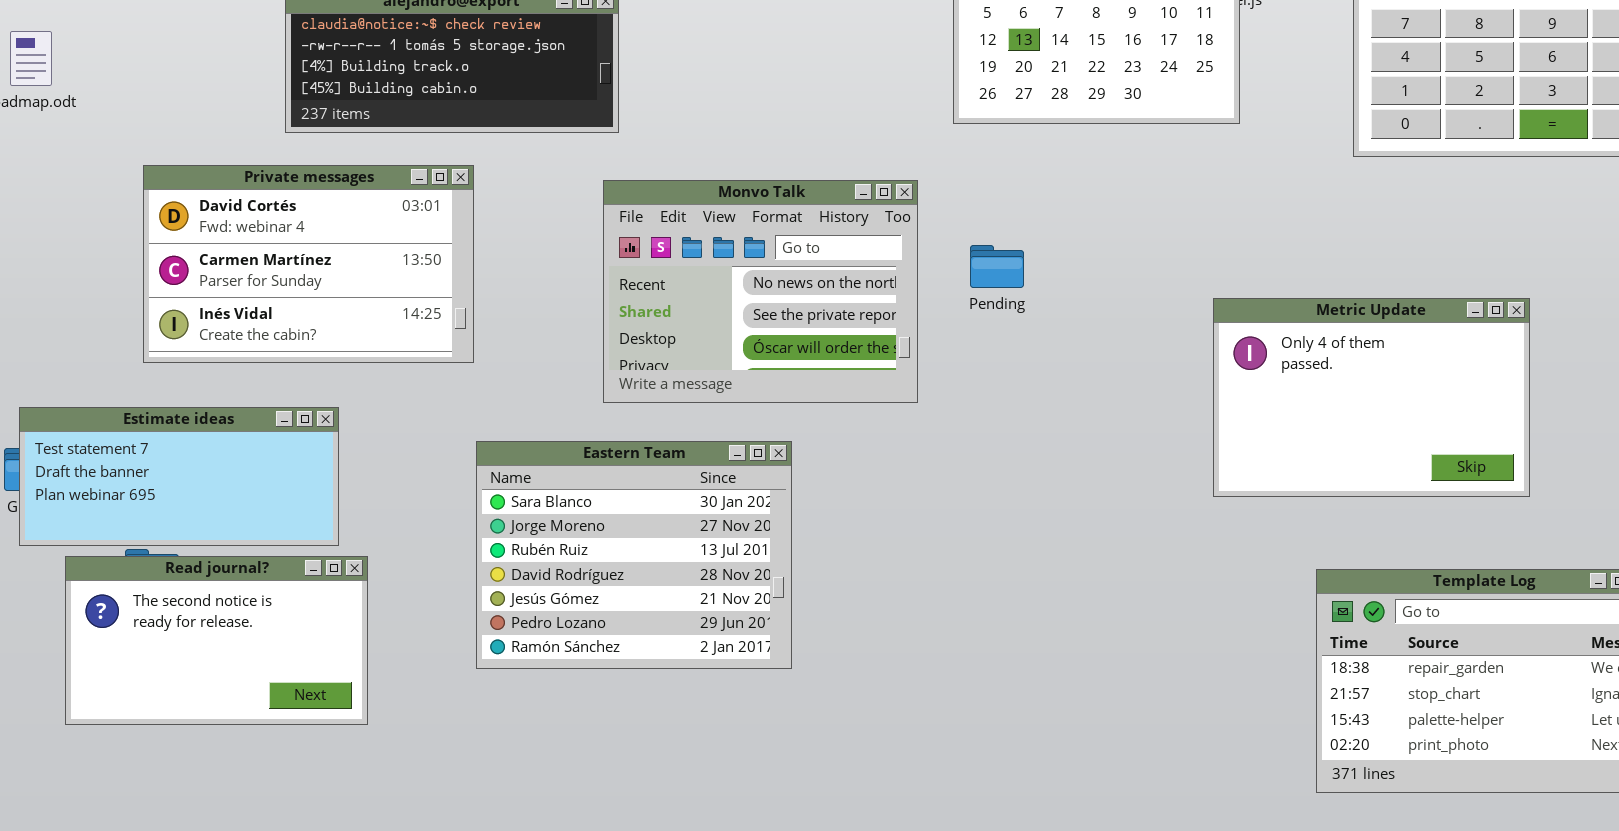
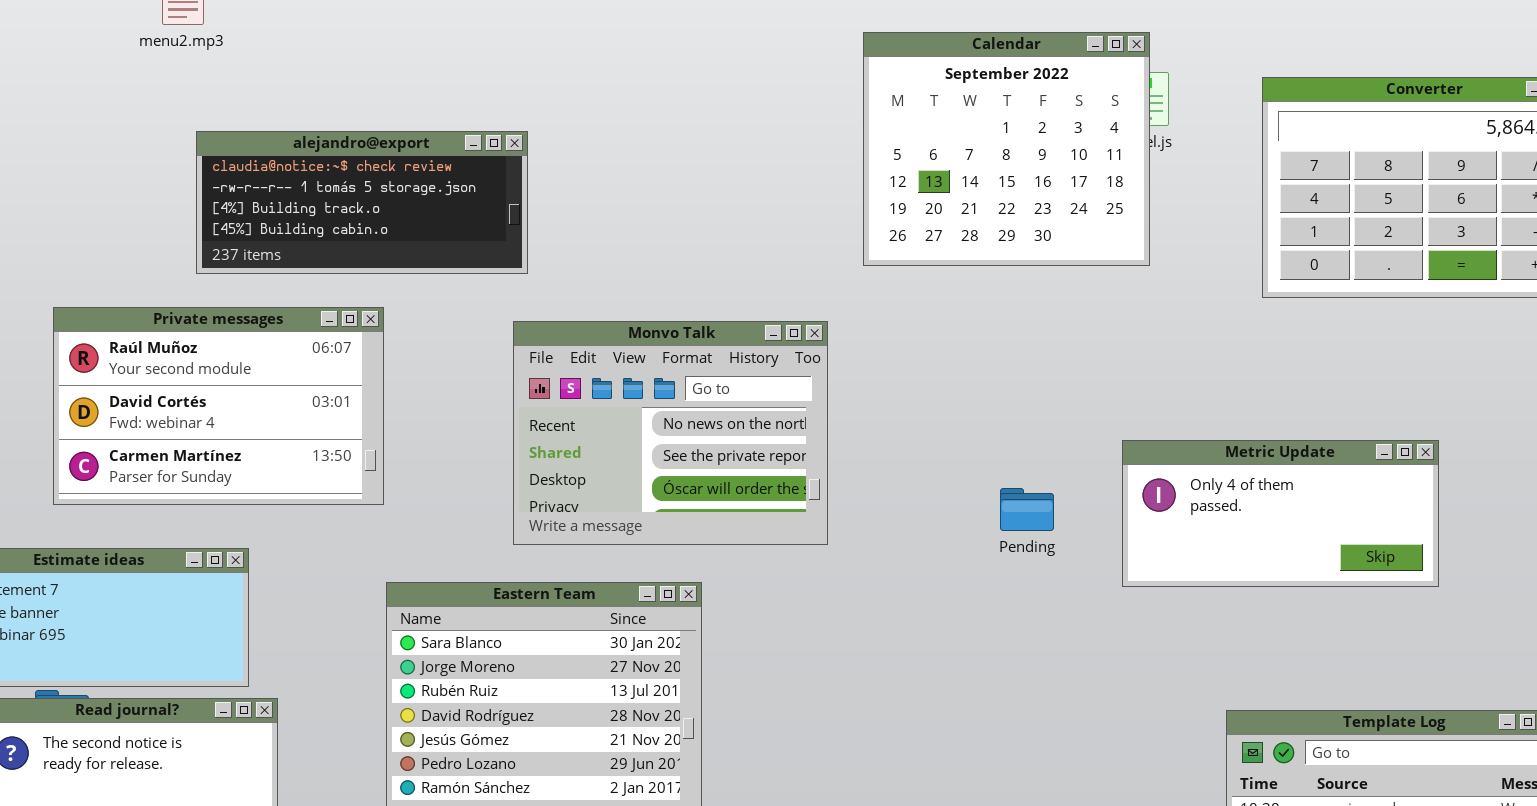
Private messages: [143,165,474,363] -> [53,307,384,505], scrolled up 1 row
Pending: [970,245,1024,288] -> [1000,488,1054,531], moved
Metric Update: [1213,298,1530,497] -> [1122,440,1439,587], resized

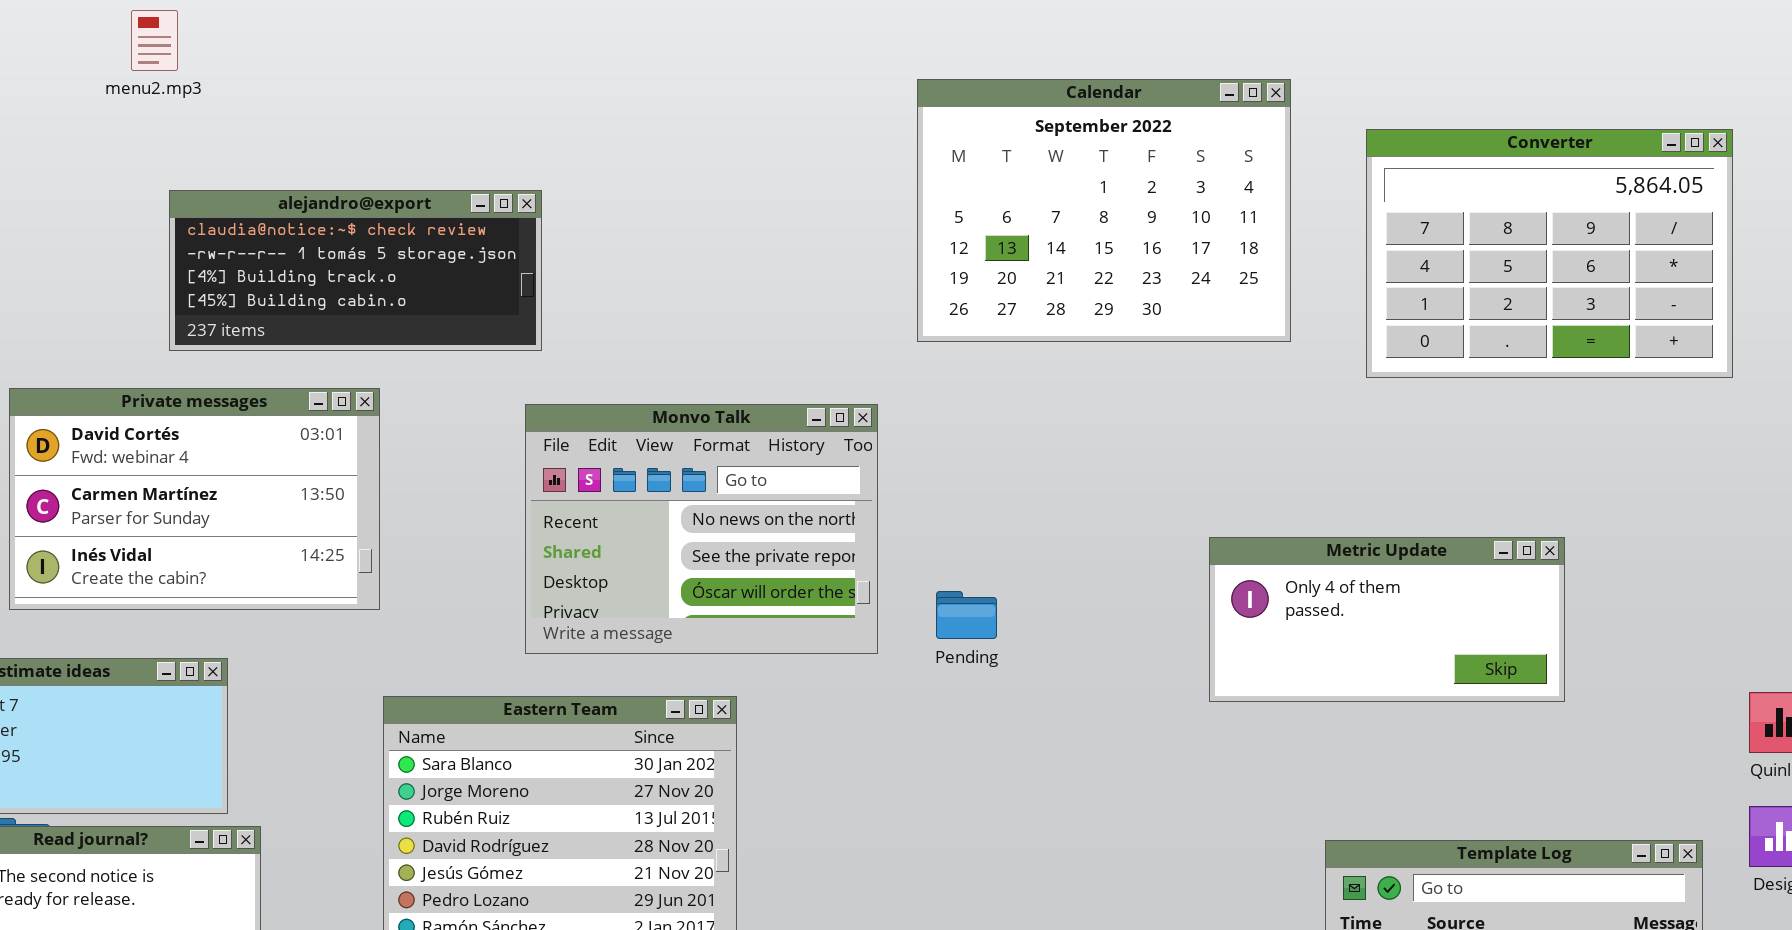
Calendar: [863,32,1150,266] -> [917,79,1291,342], resized
Private messages: [53,307,384,505] -> [9,388,380,610], scrolled down 1 row
Pending: [1000,488,1054,531] -> [936,591,997,639], moved

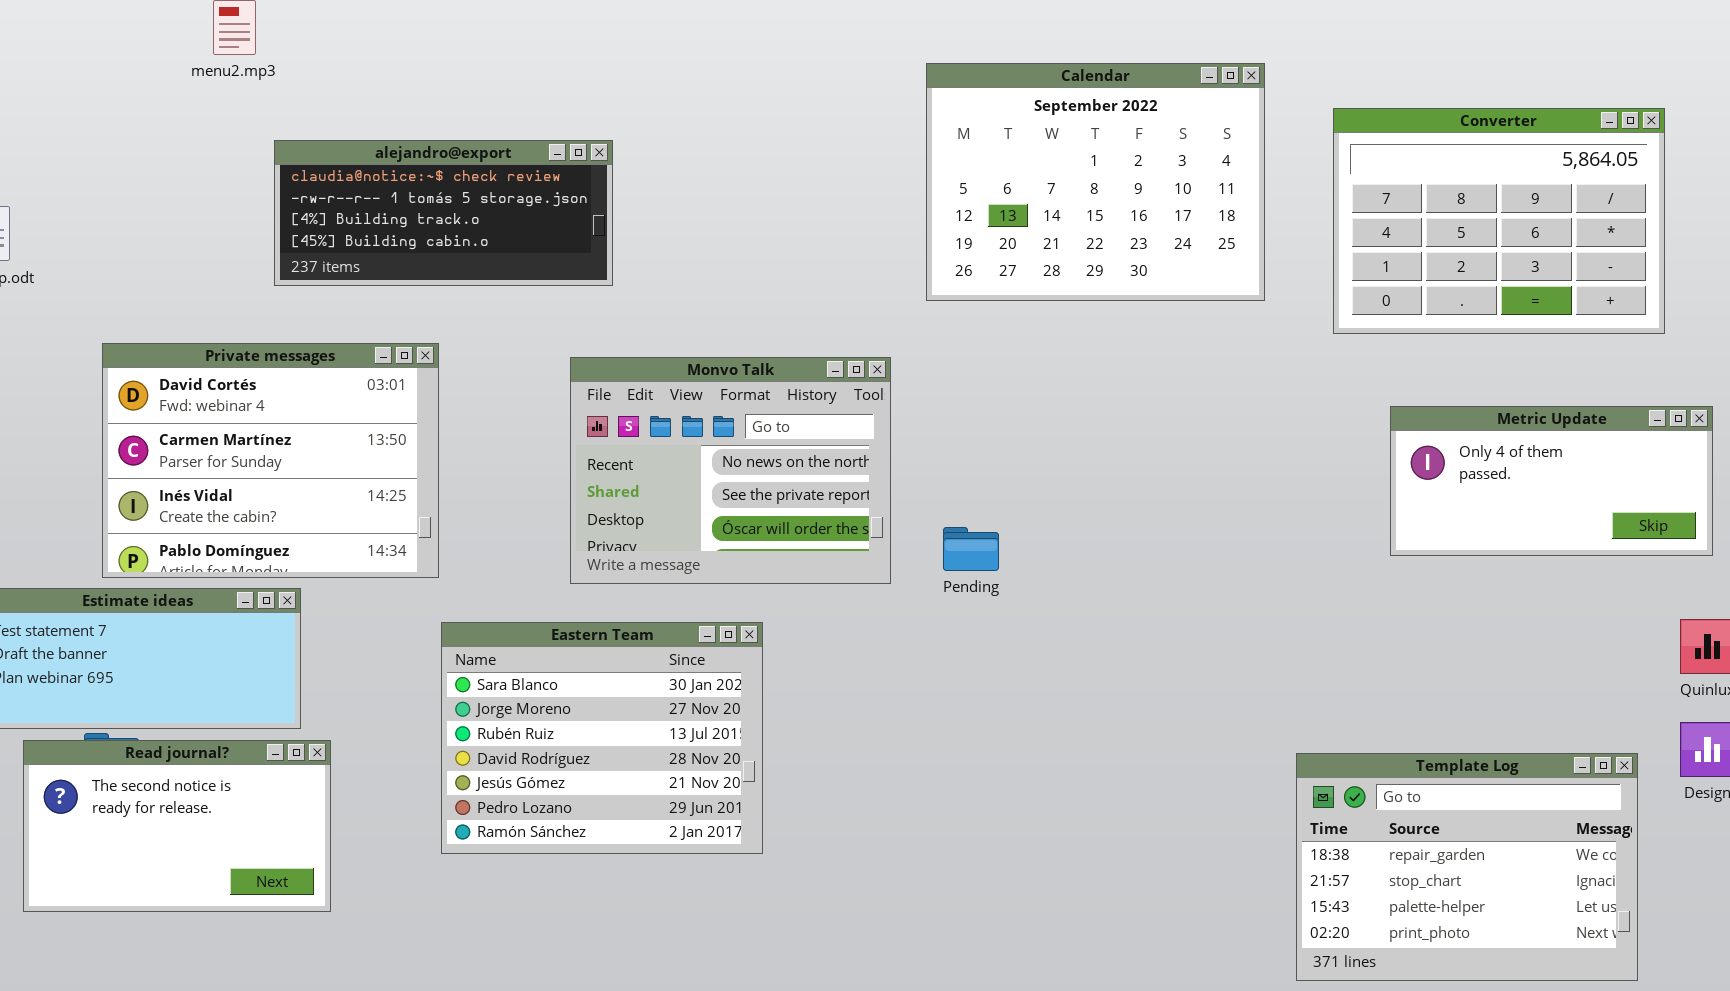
alejandro@export: [169,190,542,351] -> [274,140,613,286], moved
Private messages: [9,388,380,610] -> [102,343,439,578], resized
Metric Update: [1209,537,1565,702] -> [1390,406,1713,556], moved

